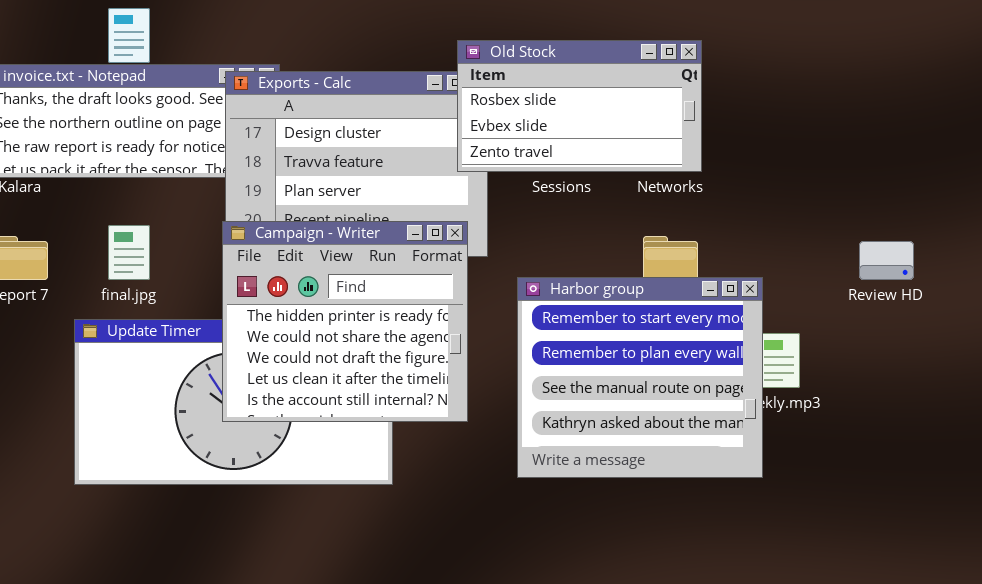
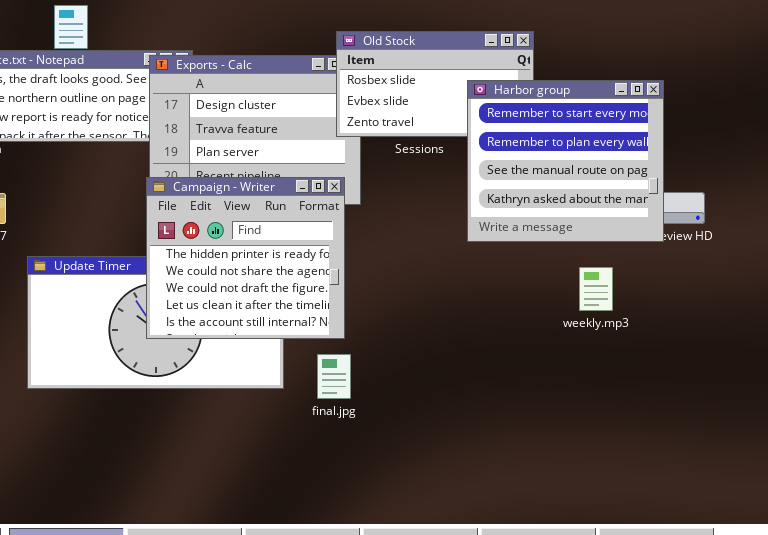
final.jpg: [108,225,150,280] -> [317,354,351,399], moved
Harbor group: [517,277,763,478] -> [467,80,664,242], moved

